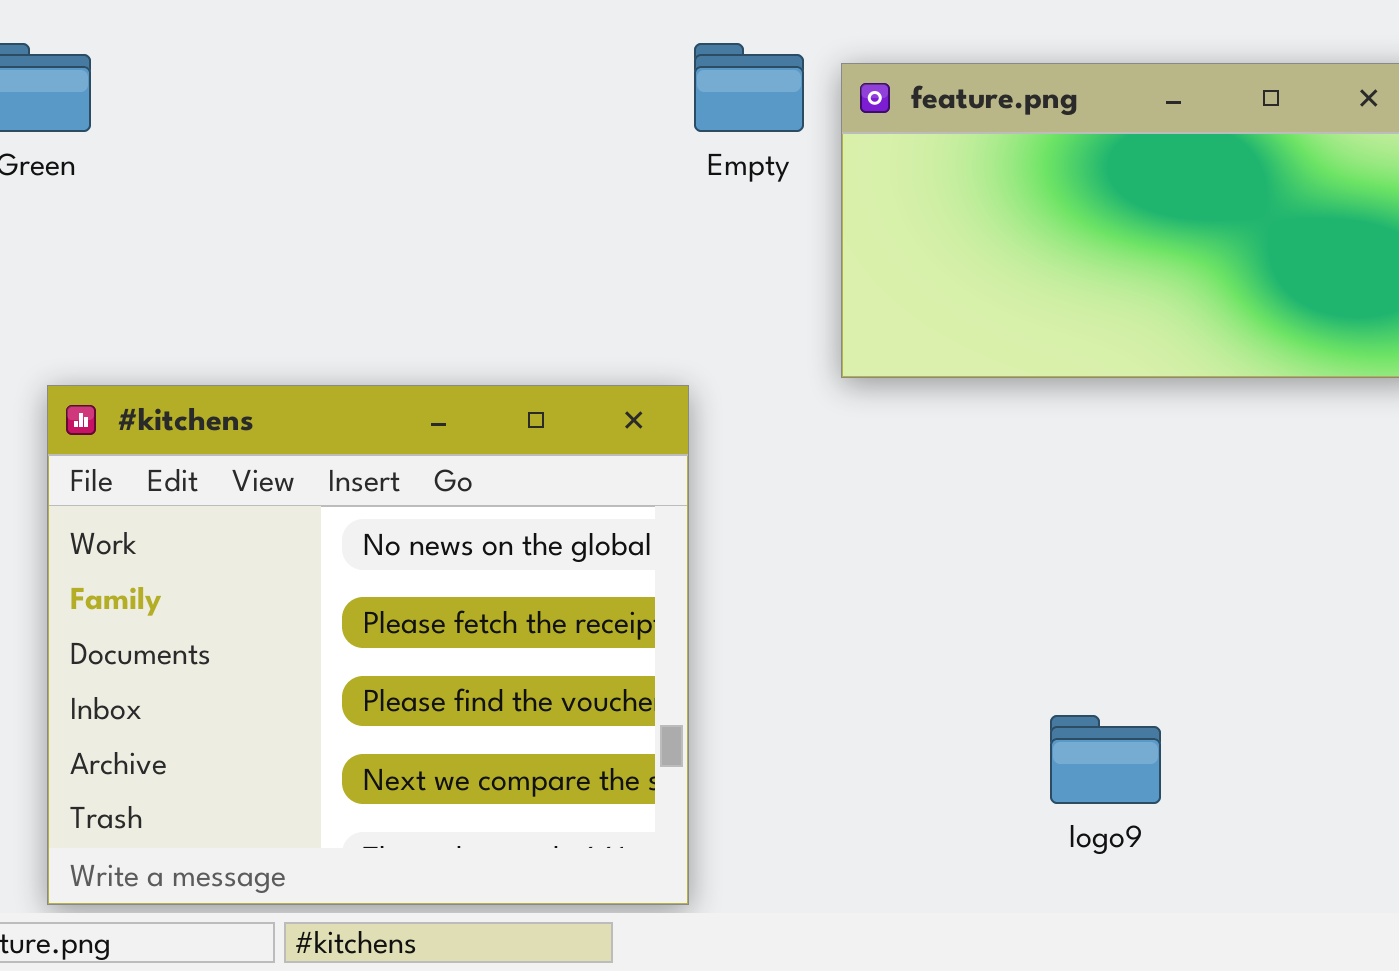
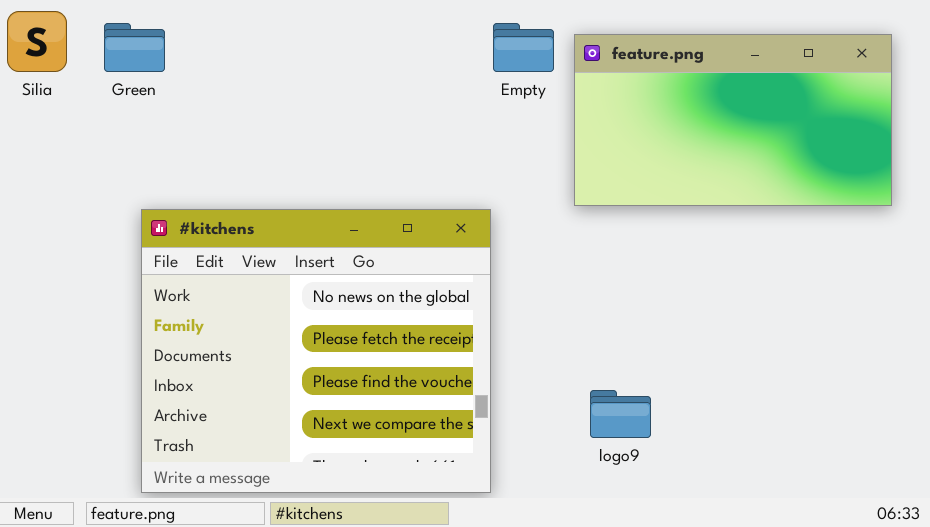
logo9: [1050,715,1161,804] -> [590,390,651,438], moved

